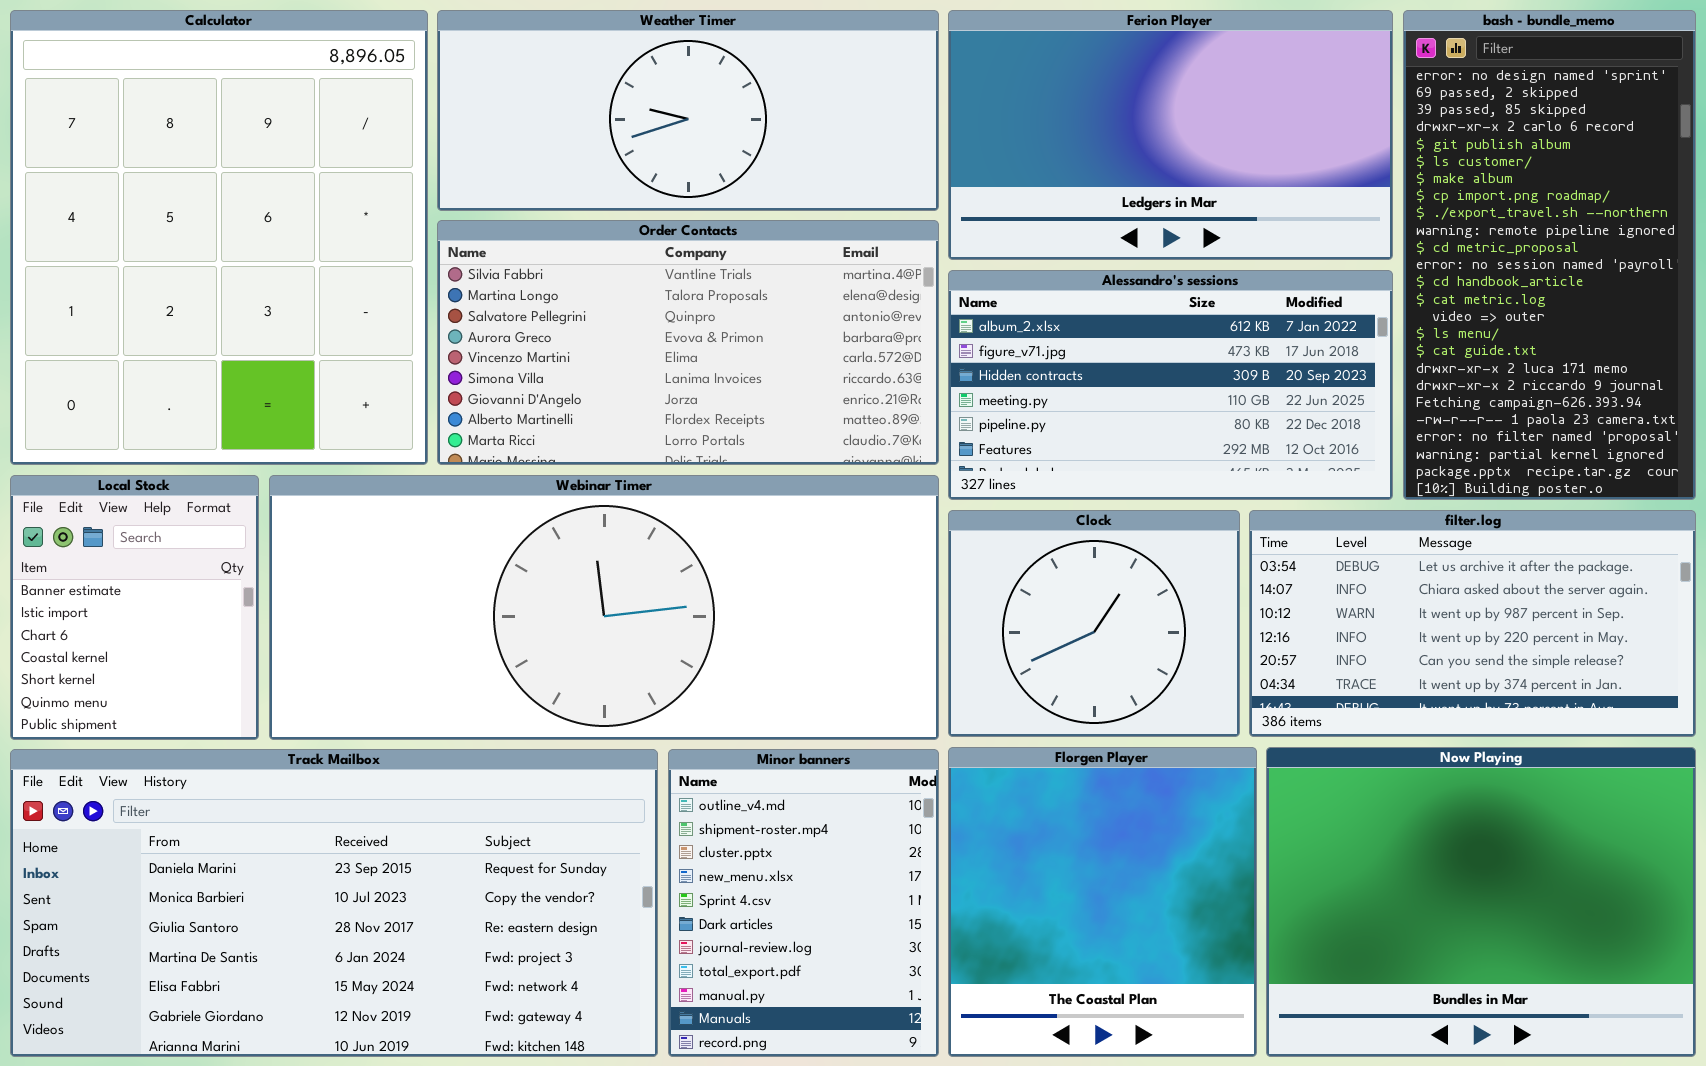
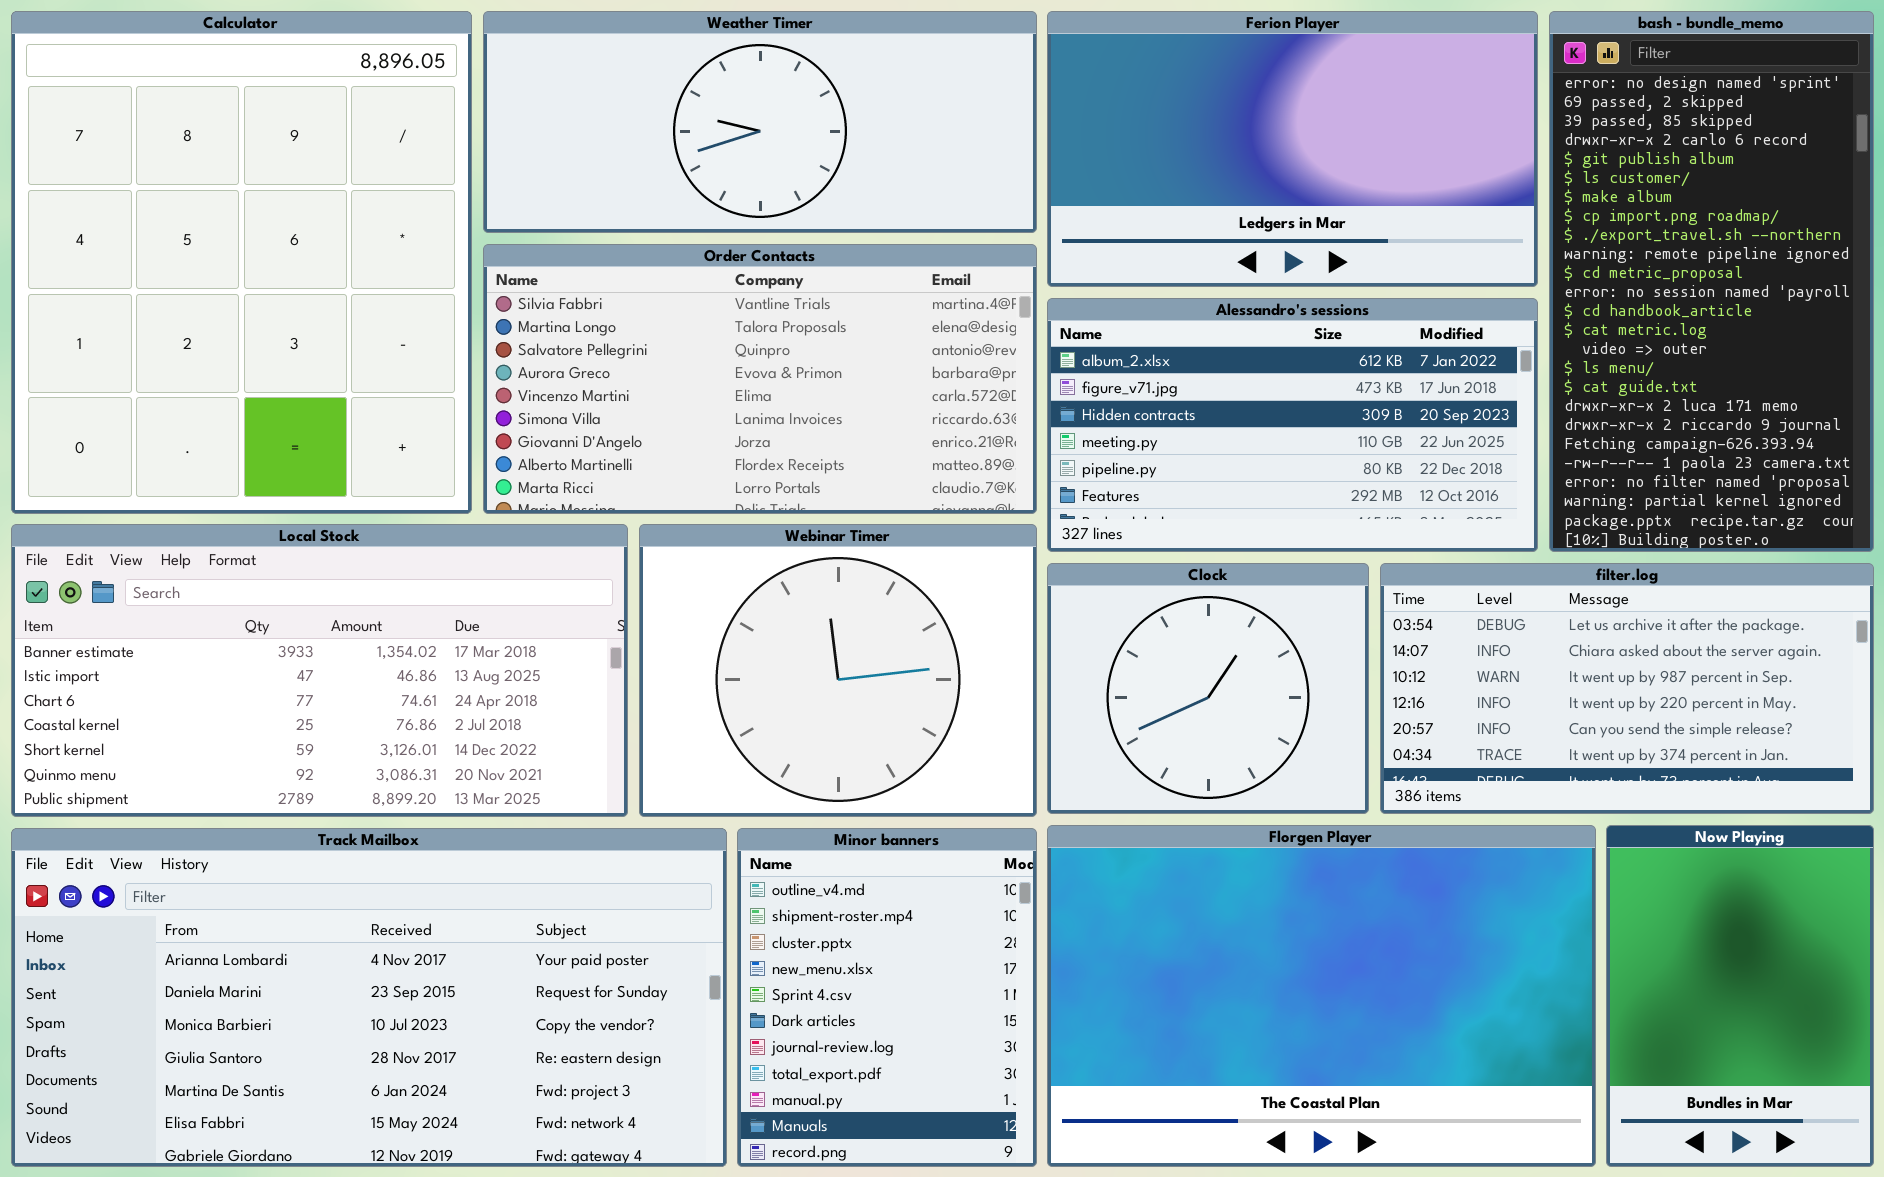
Local Stock: [10,475,259,740] -> [11,524,628,817], resized
Webinar Timer: [269,475,939,740] -> [639,524,1037,817], resized
Florgen Player: [948,747,1257,1057] -> [1047,825,1596,1167], resized
Now Playing: [1266,747,1696,1057] -> [1606,825,1874,1167], resized
Track Mailbox: [10,749,658,1057] -> [11,828,727,1167], scrolled up 1 row

